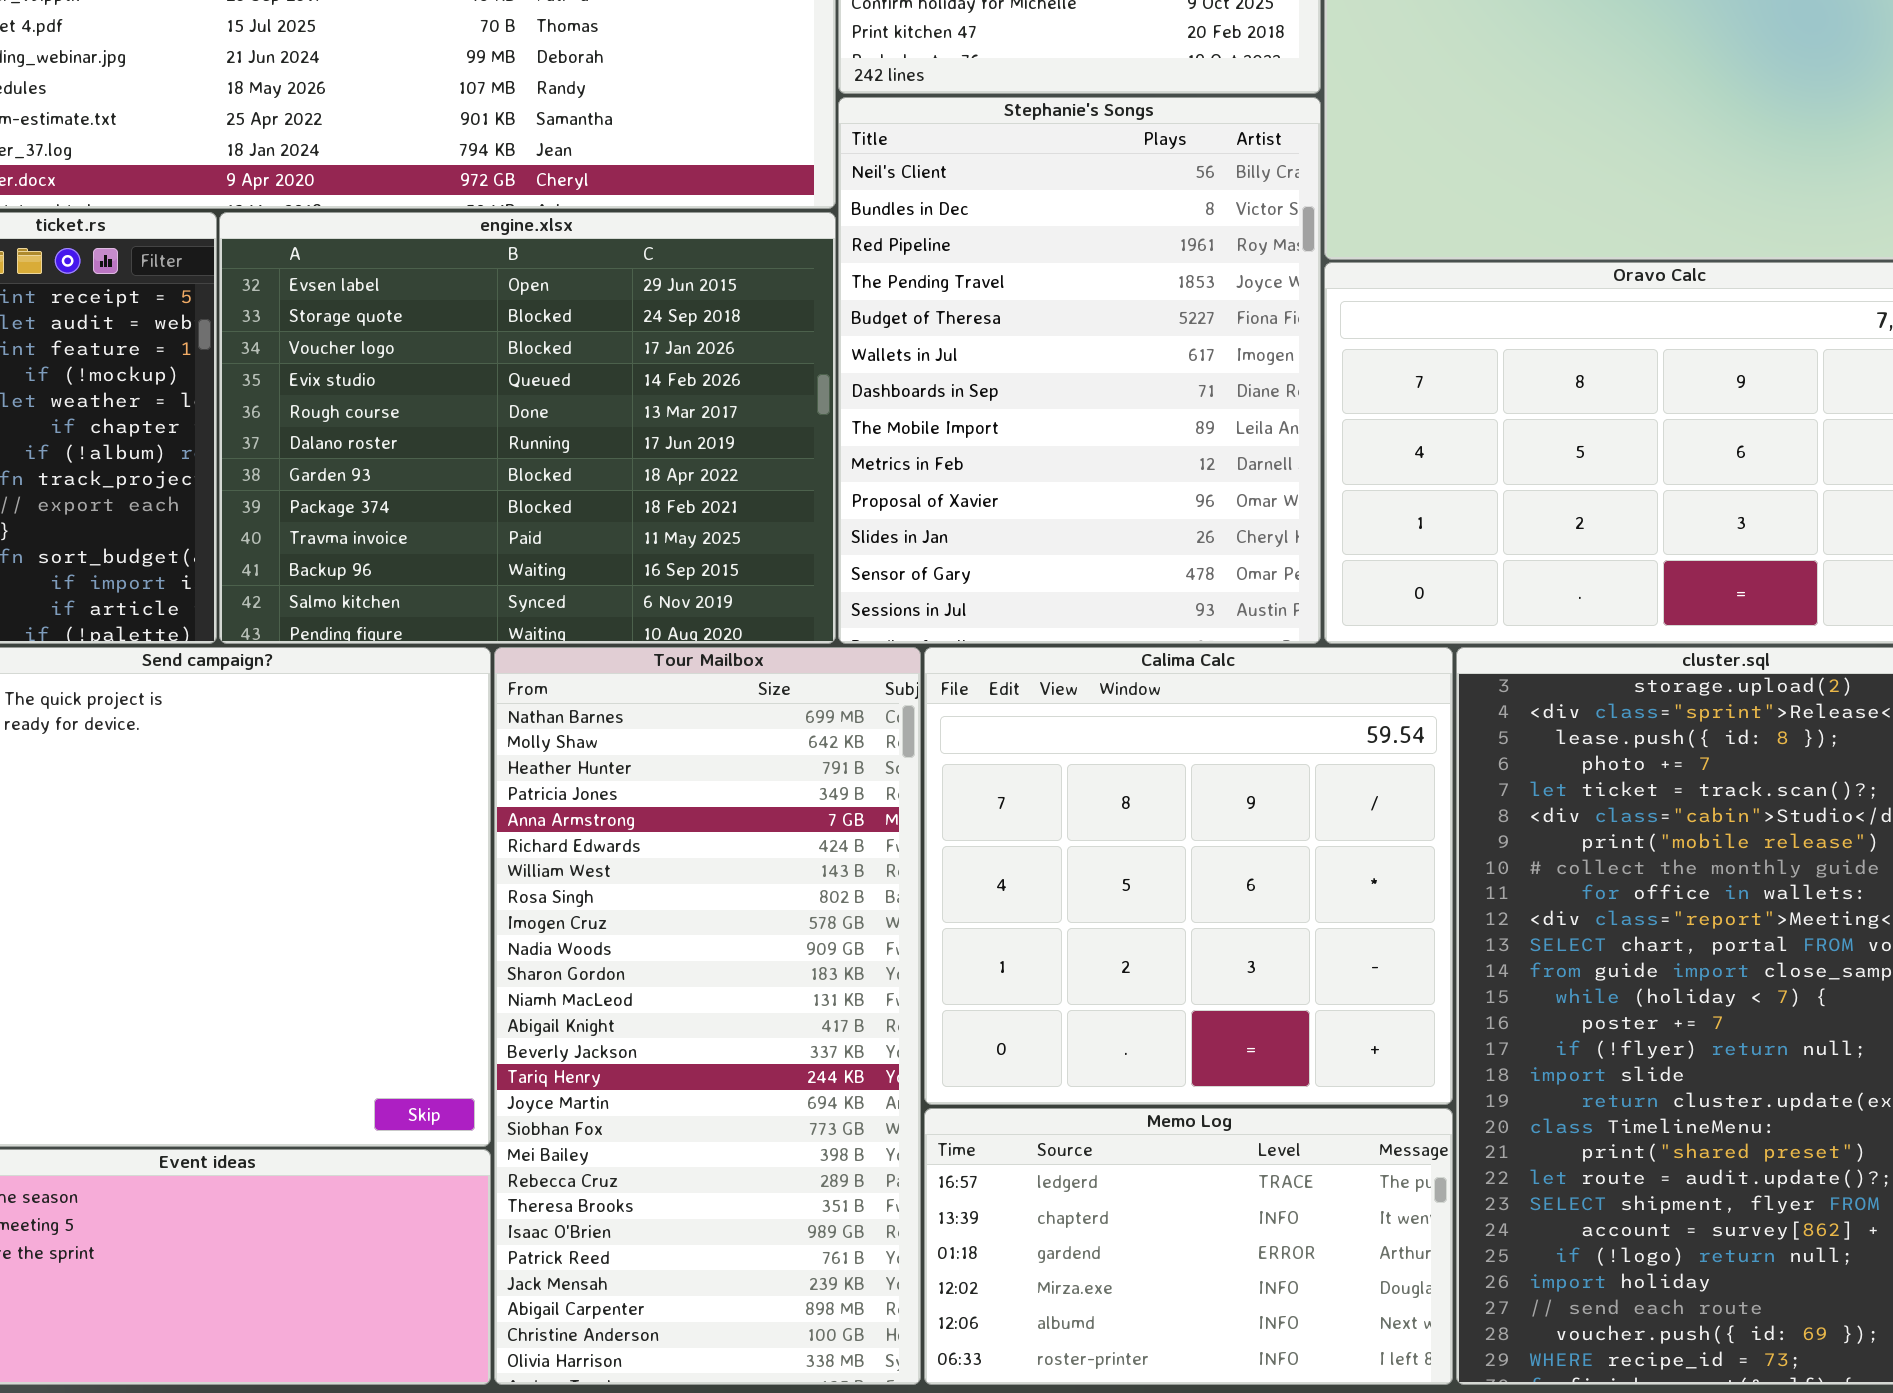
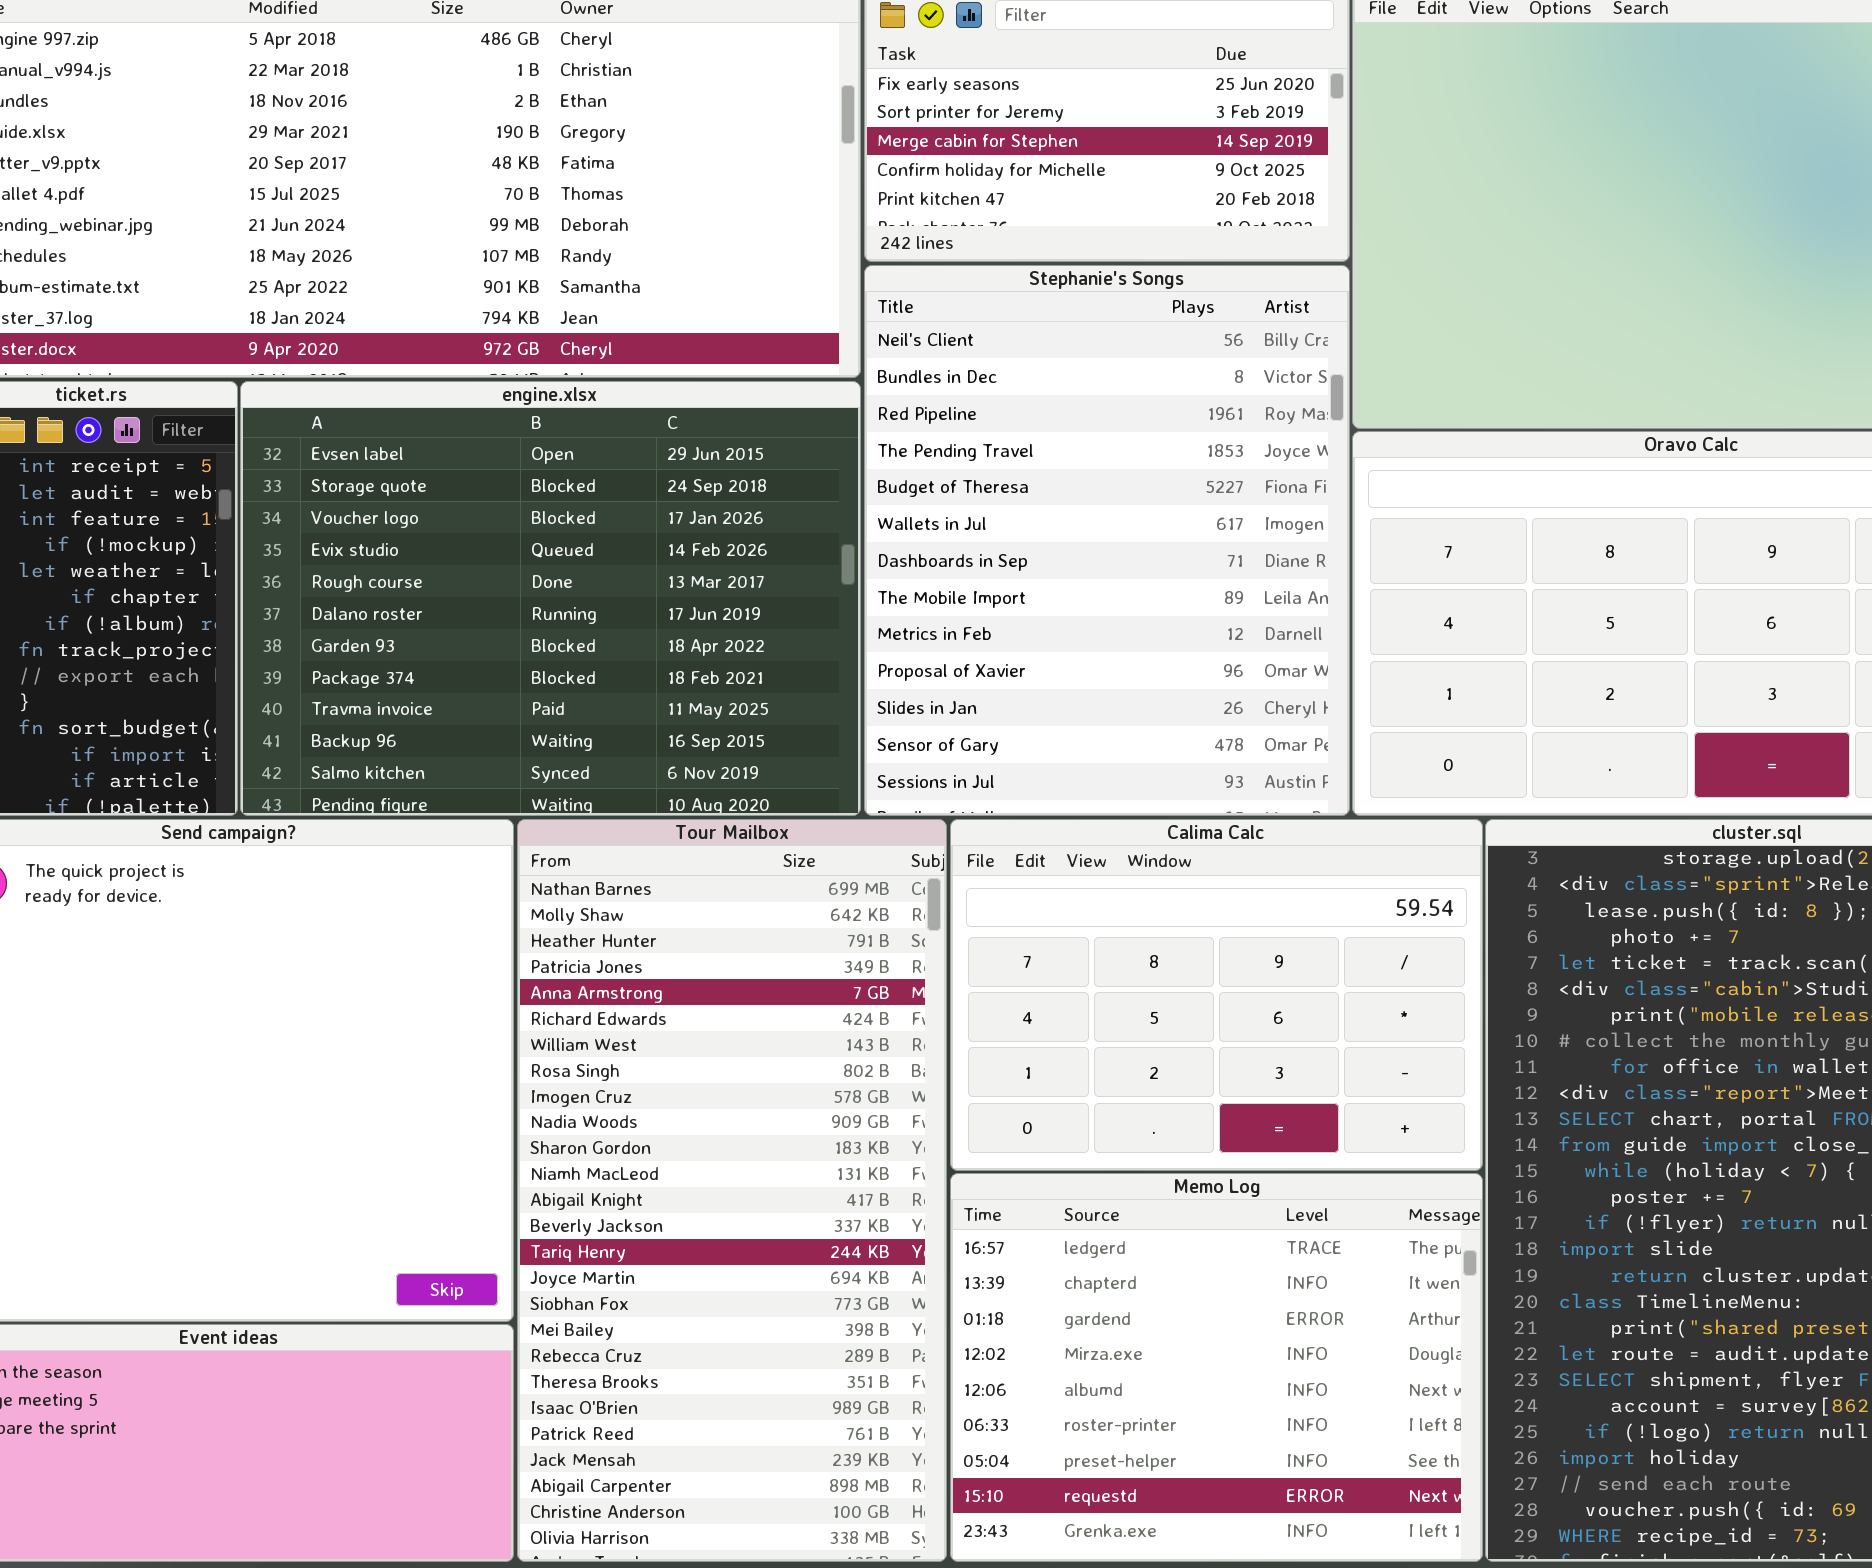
Calima Calc: [924,647,1453,1105] -> [950,819,1483,1171], resized
Memo Log: [924,1108,1453,1385] -> [950,1173,1483,1562], resized

